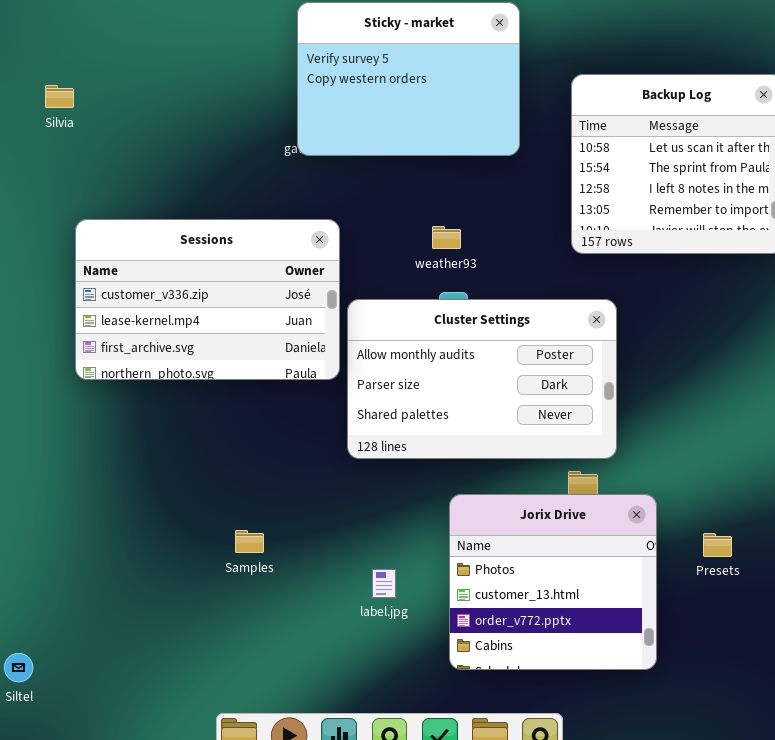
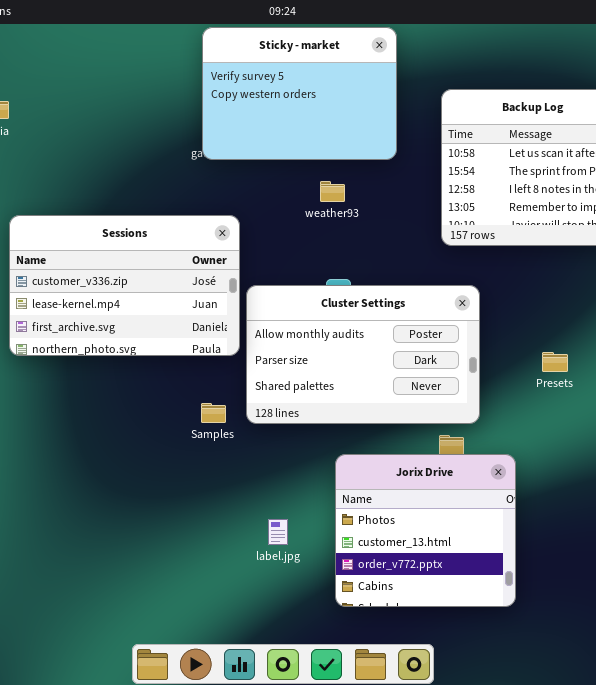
weather93: [432,226,461,249] -> [320,181,345,202], moved
Samples: [235,530,264,553] -> [201,403,226,423], moved
Presets: [703,533,732,557] -> [542,352,568,372], moved

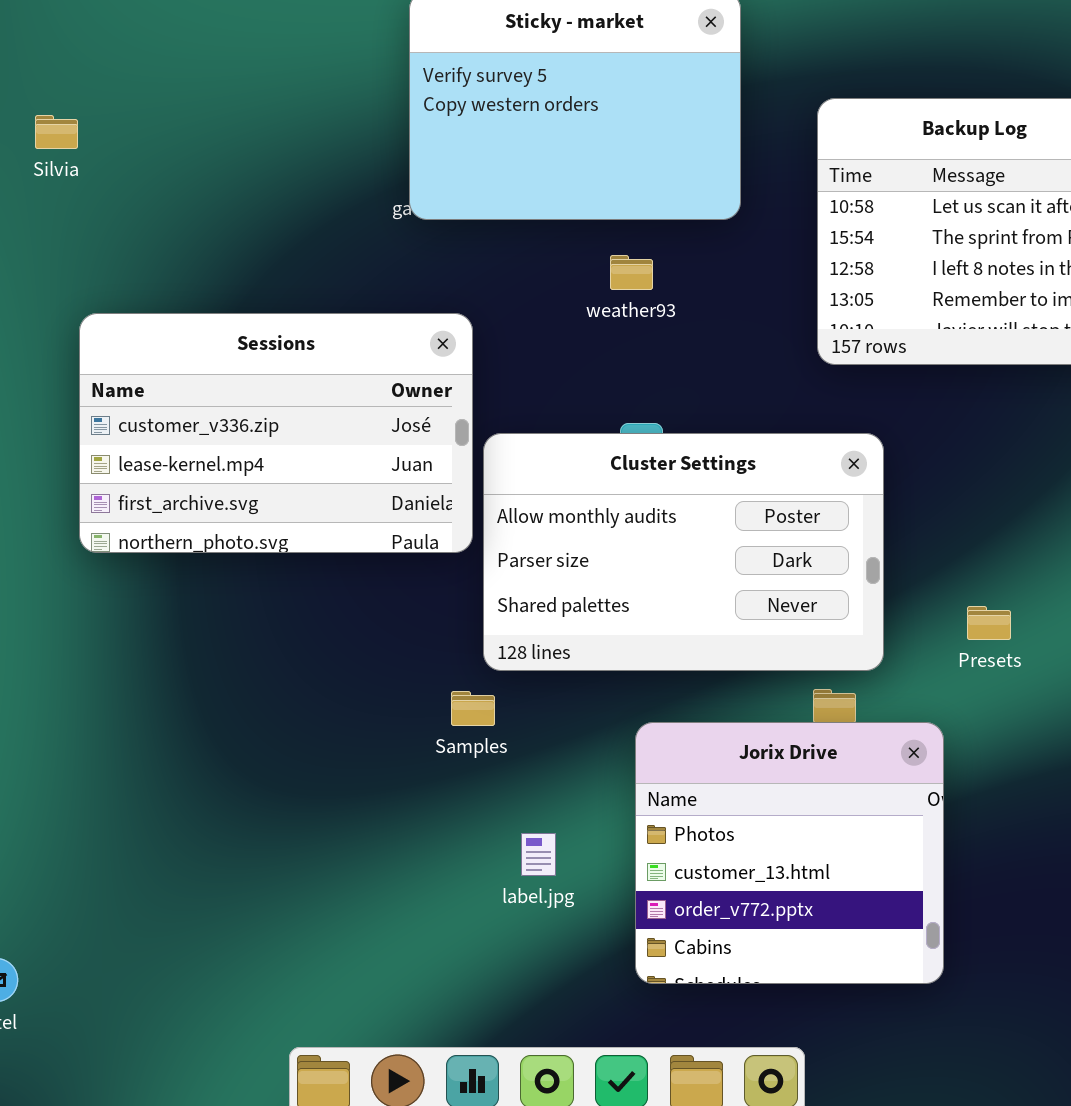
Presets: [542,352,568,372] -> [967,606,1011,640], moved
Samples: [201,403,226,423] -> [451,691,495,726], moved

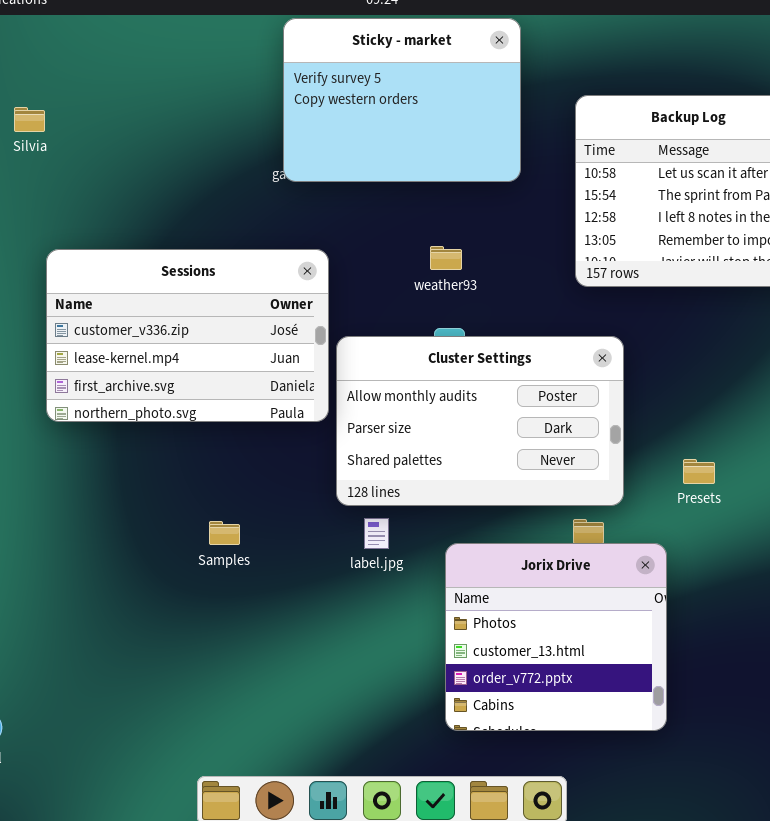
weather93: [610,255,653,290] -> [430,246,462,270], moved
Samples: [451,691,495,726] -> [209,521,240,545], moved
label.jpg: [521,833,556,876] -> [364,518,389,549], moved

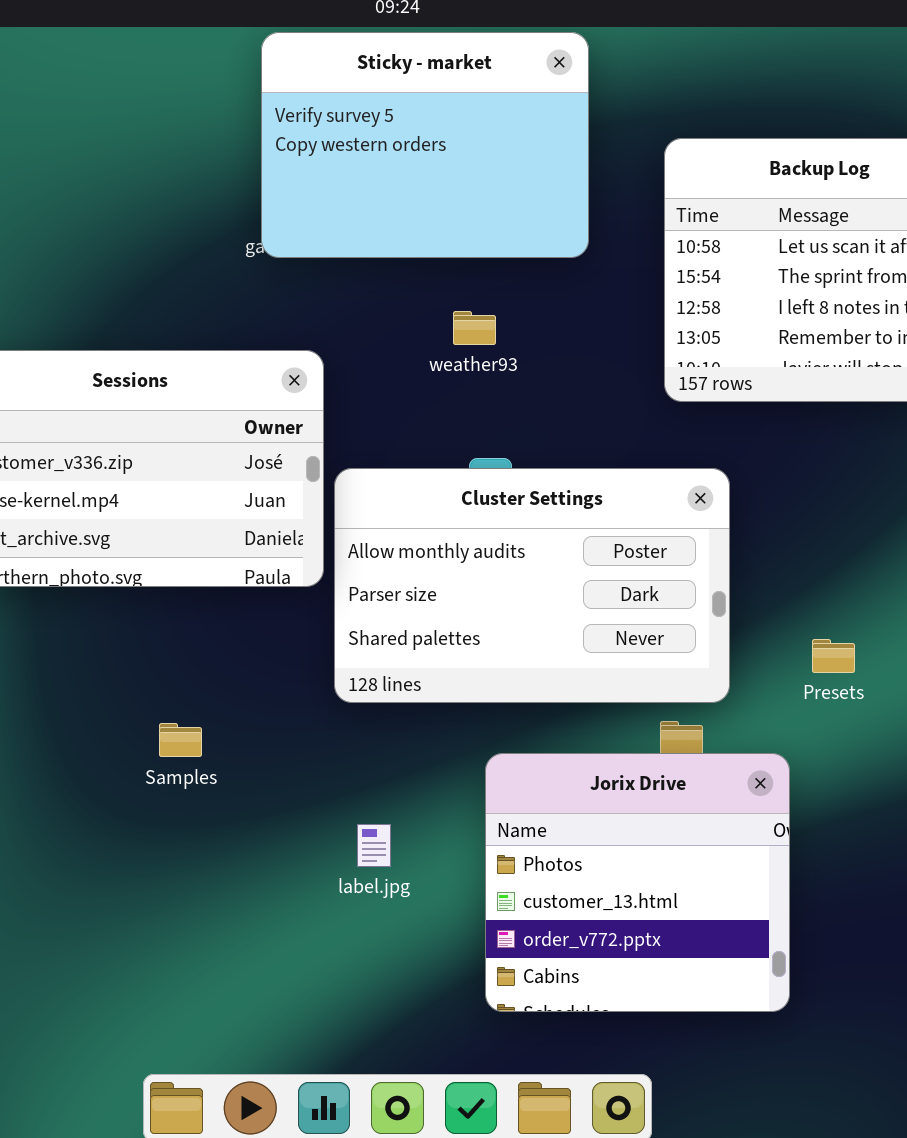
weather93: [430,246,462,270] -> [453,311,496,345], moved
label.jpg: [364,518,389,549] -> [357,824,391,867], moved

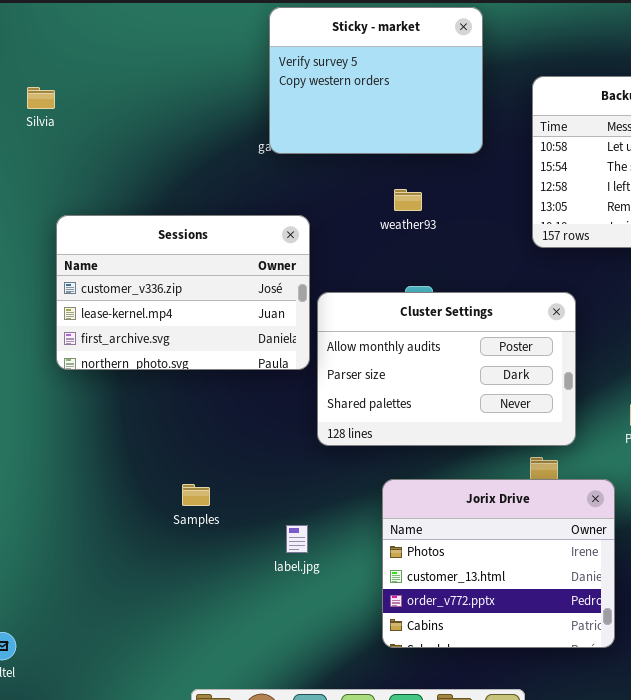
Samples: [159,723,202,757] -> [182,484,210,506], moved
Jorix Drive: [485,753,790,1012] -> [382,479,615,648], resized
label.jpg: [357,824,391,867] -> [286,525,308,553], moved

